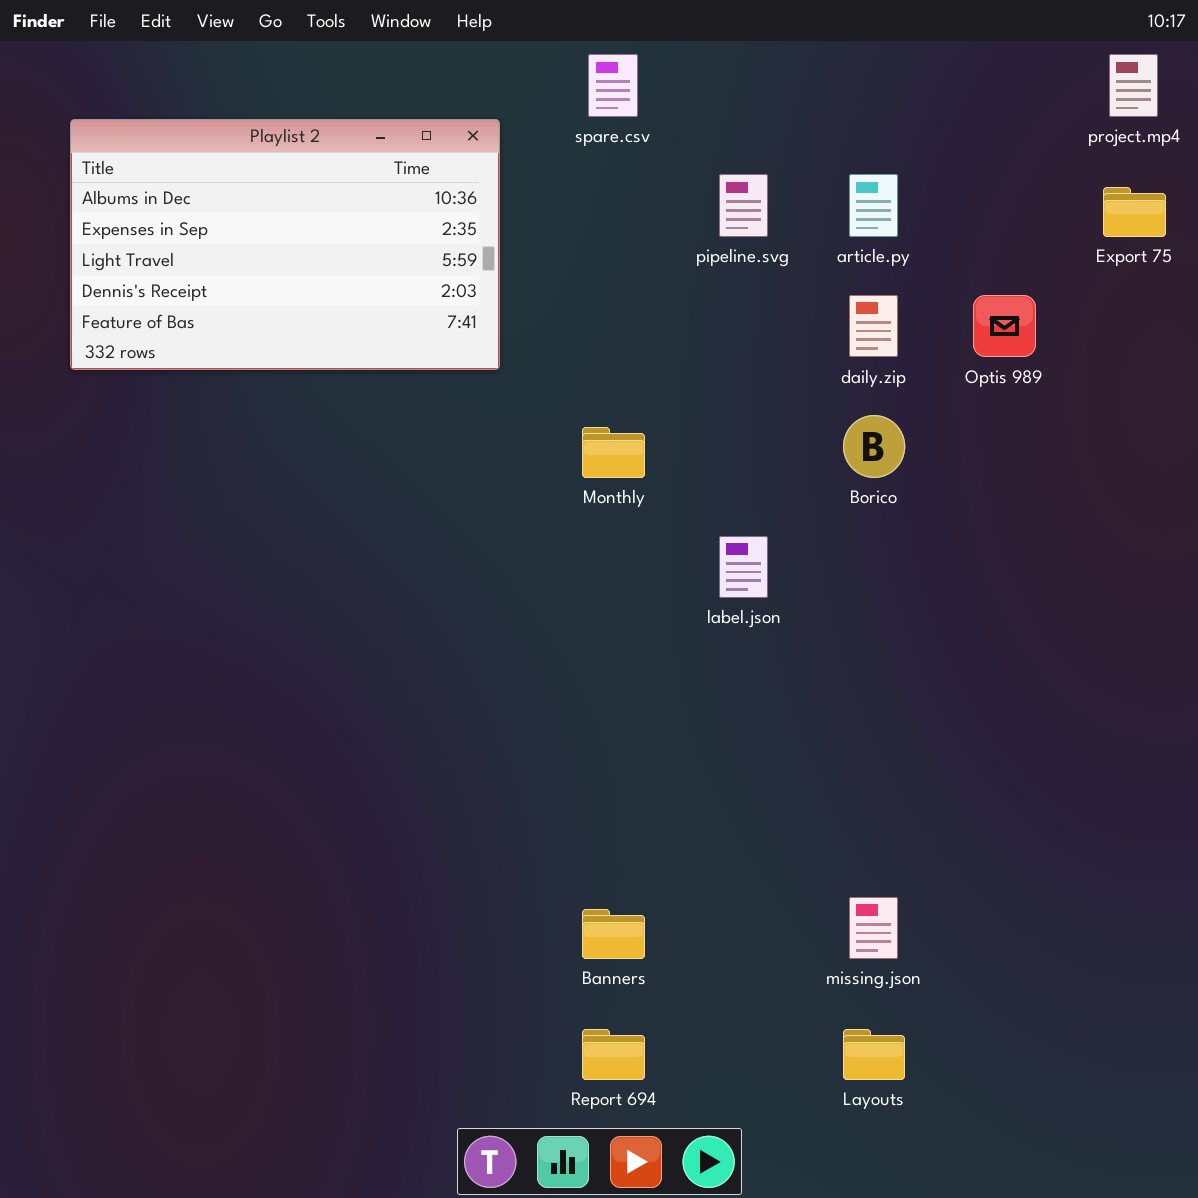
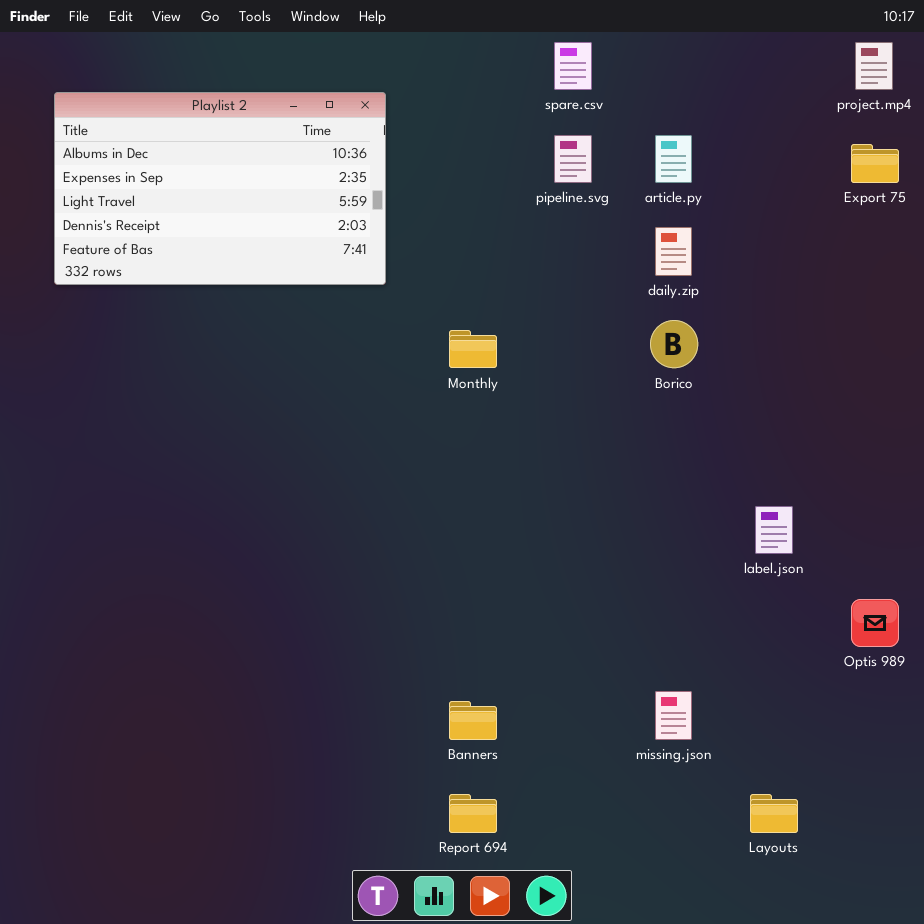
spare.csv: [588,54,638,117] -> [554,42,592,90], moved
Optis 989: [973,295,1036,357] -> [851,599,899,647], moved
label.json: [719,536,768,598] -> [755,506,793,554], moved
Layouts: [843,1029,905,1080] -> [750,794,798,833], moved

